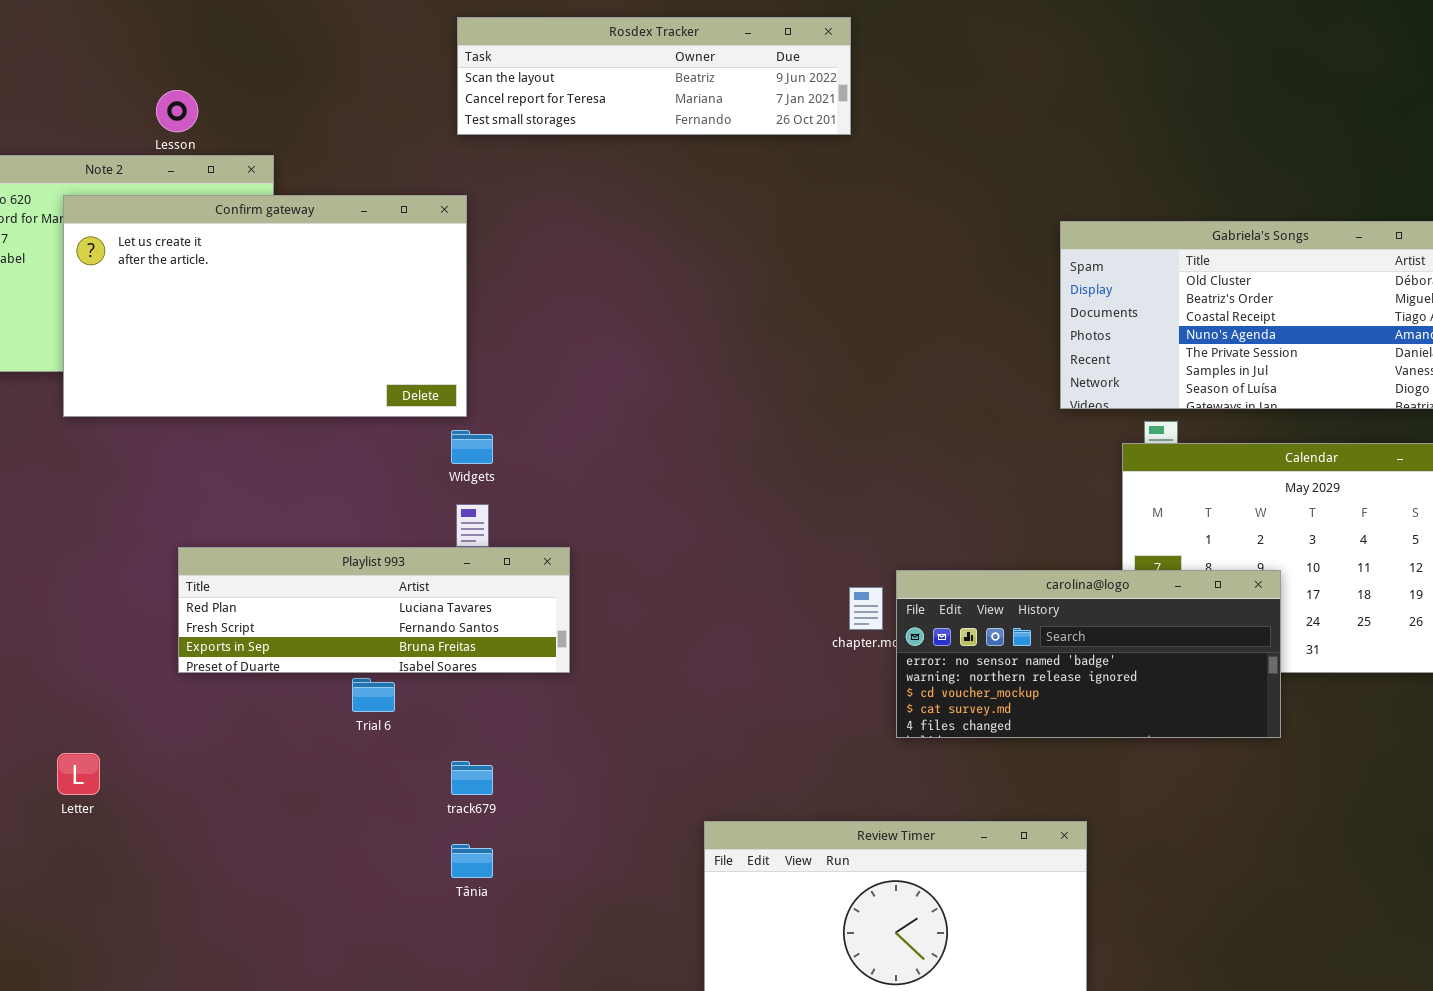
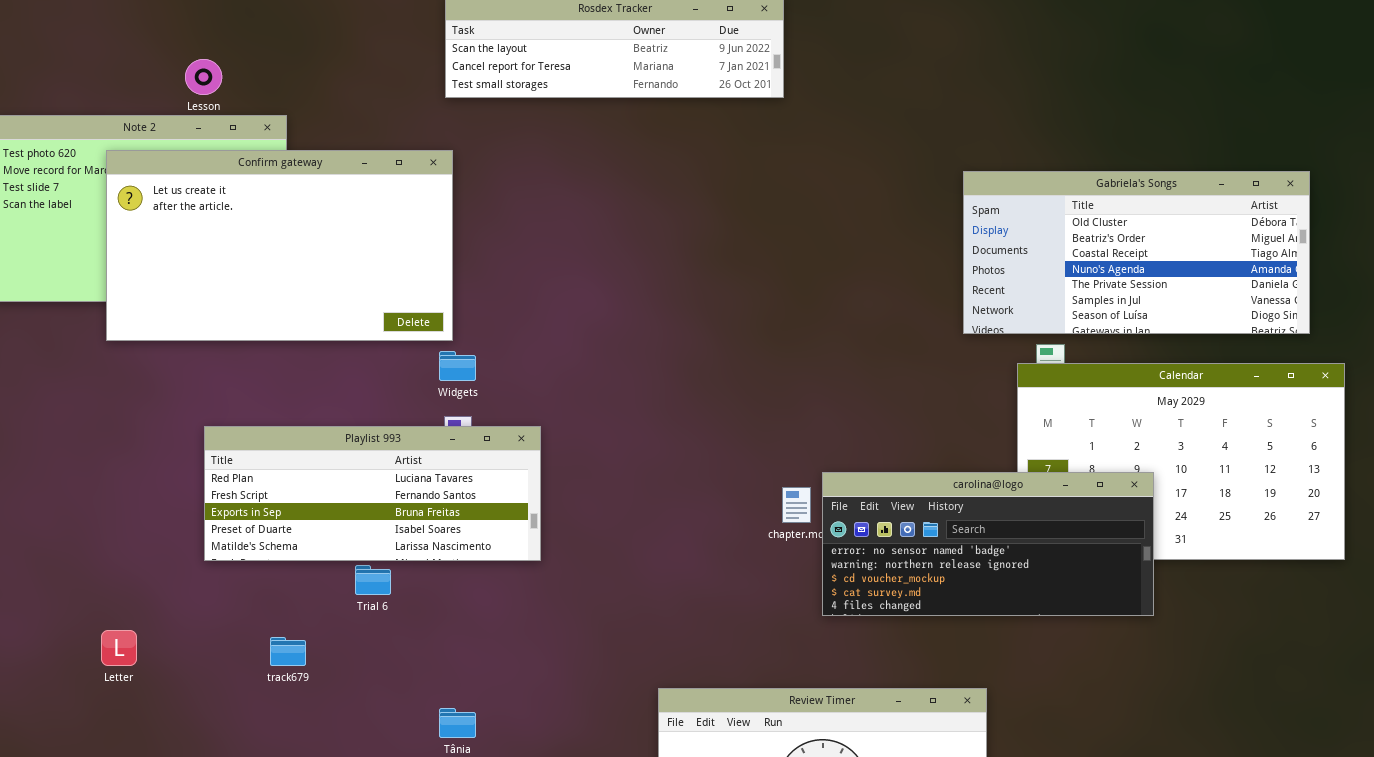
Playlist 993: [178,547,570,673] -> [204,426,541,561], resized
track679: [451,761,493,795] -> [270,637,306,666], moved

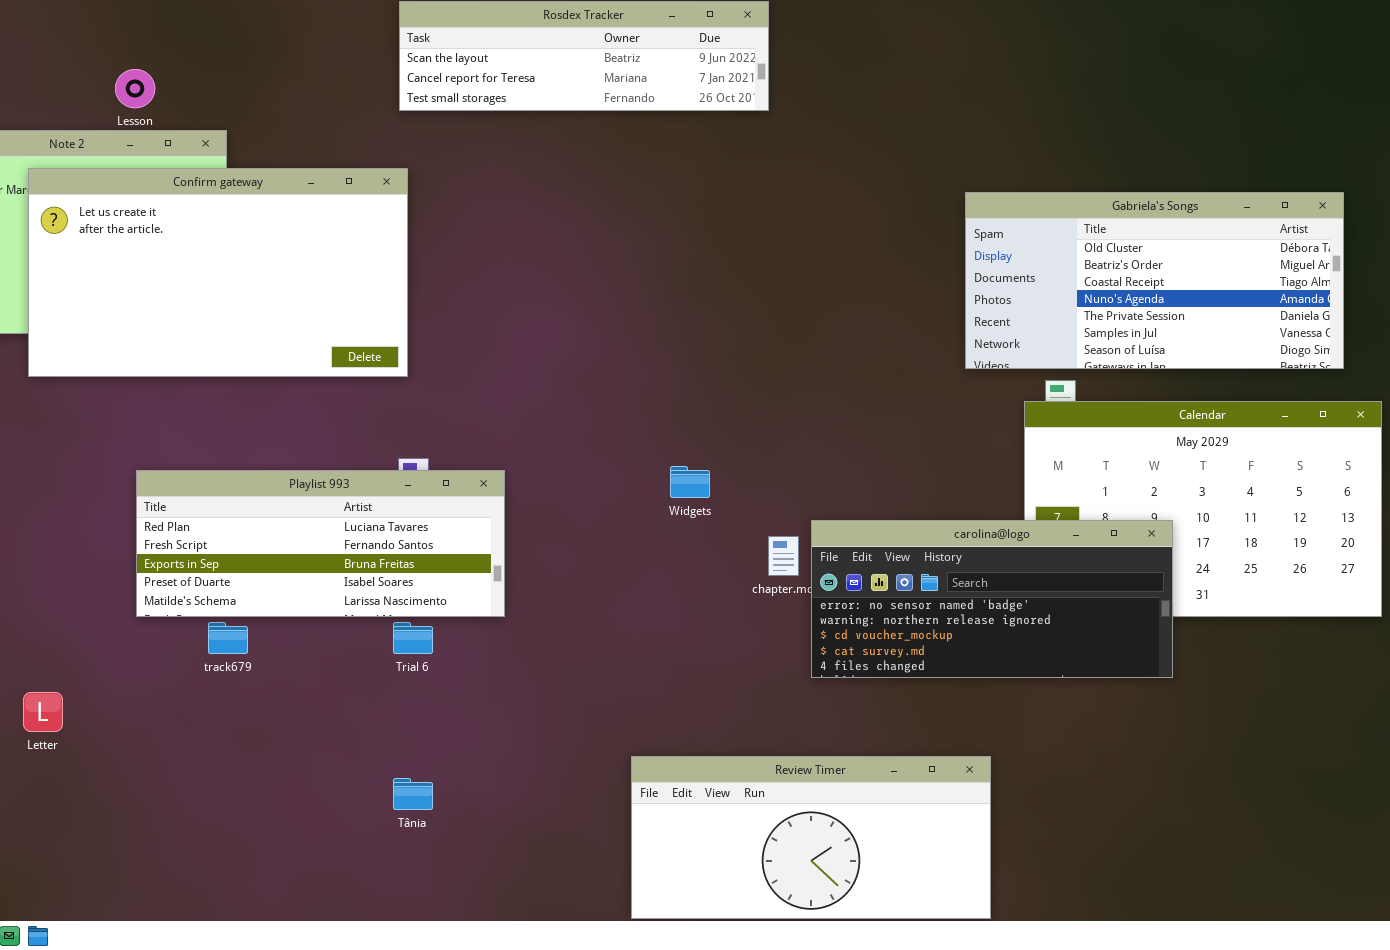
Widgets: [439,351,476,381] -> [670,466,710,498], moved
Trial 6: [355,565,391,595] -> [393,622,433,654], moved
track679: [270,637,306,666] -> [208,622,248,654], moved

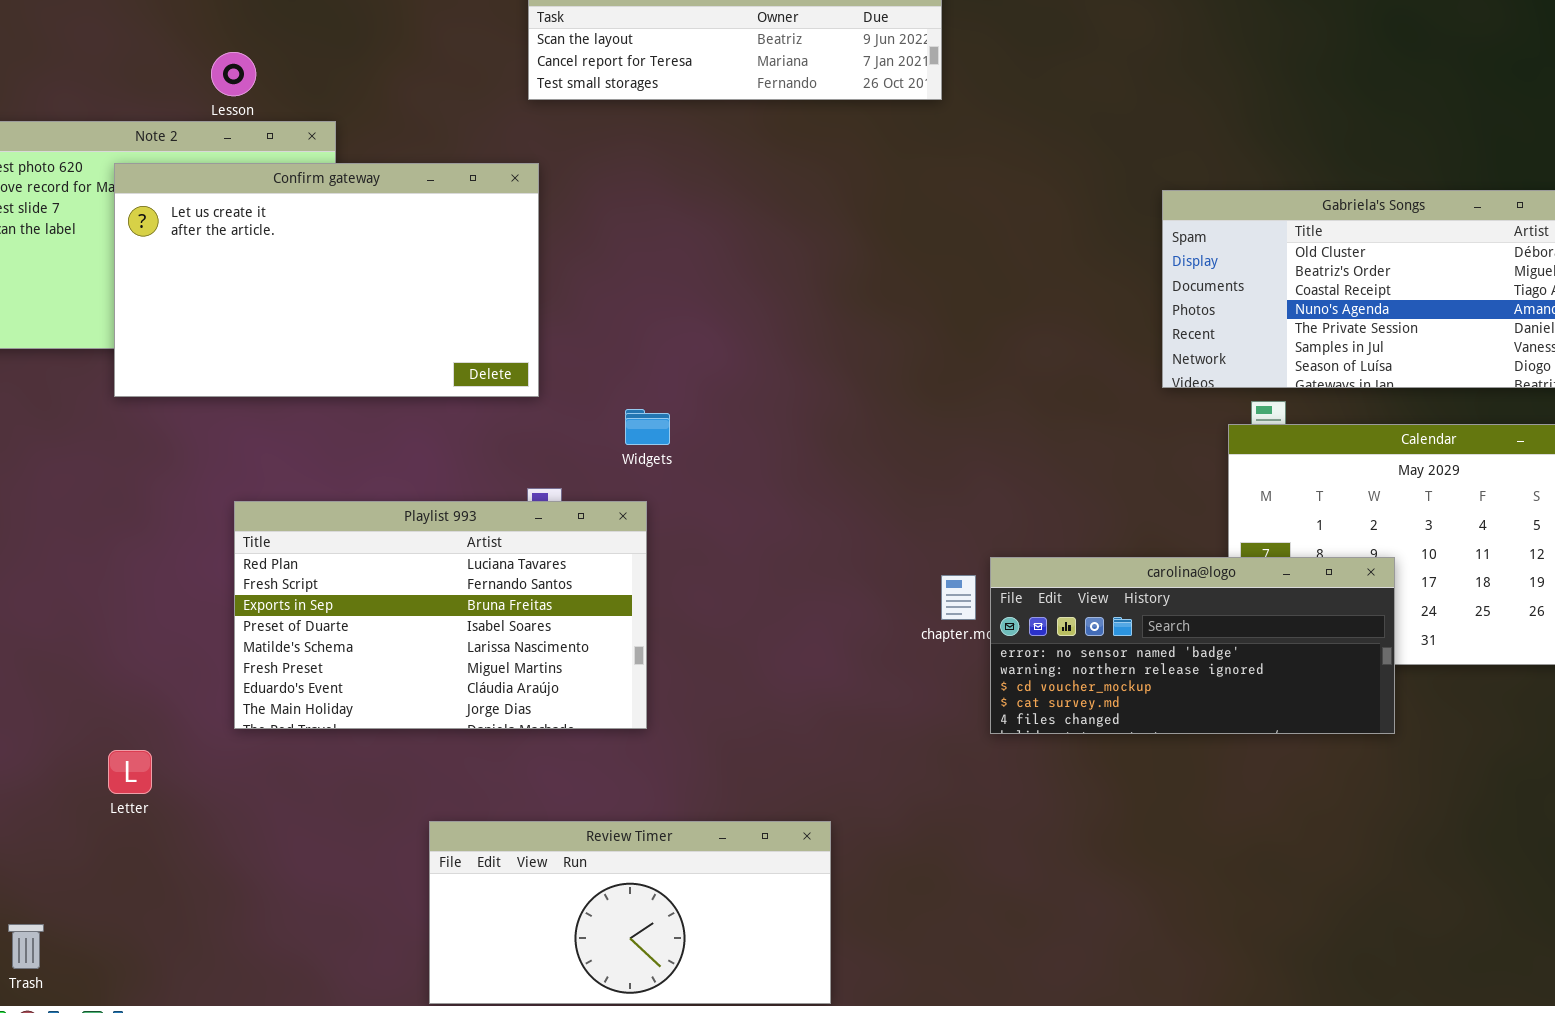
Widgets: [670,466,710,498] -> [625,409,670,445], moved
Playlist 993: [136,470,505,617] -> [234,501,647,729], resized
Review Timer: [631,756,991,919] -> [429,821,831,1004], moved

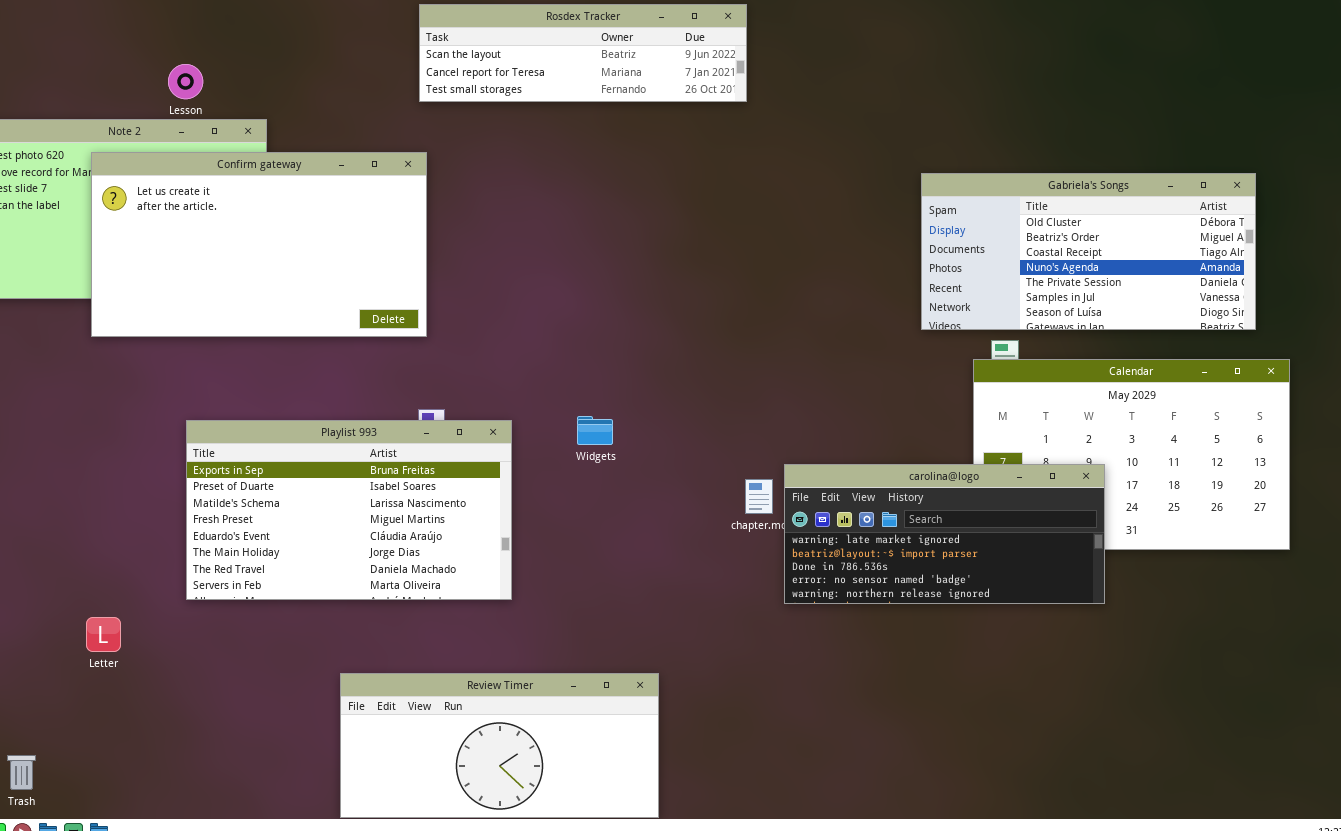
Widgets: [625,409,670,445] -> [577,416,613,445], moved
Playlist 993: [234,501,647,729] -> [186,420,512,600], scrolled down 2 rows
carolina@logo: [990,557,1395,734] -> [784,464,1105,604], scrolled up 3 rows

